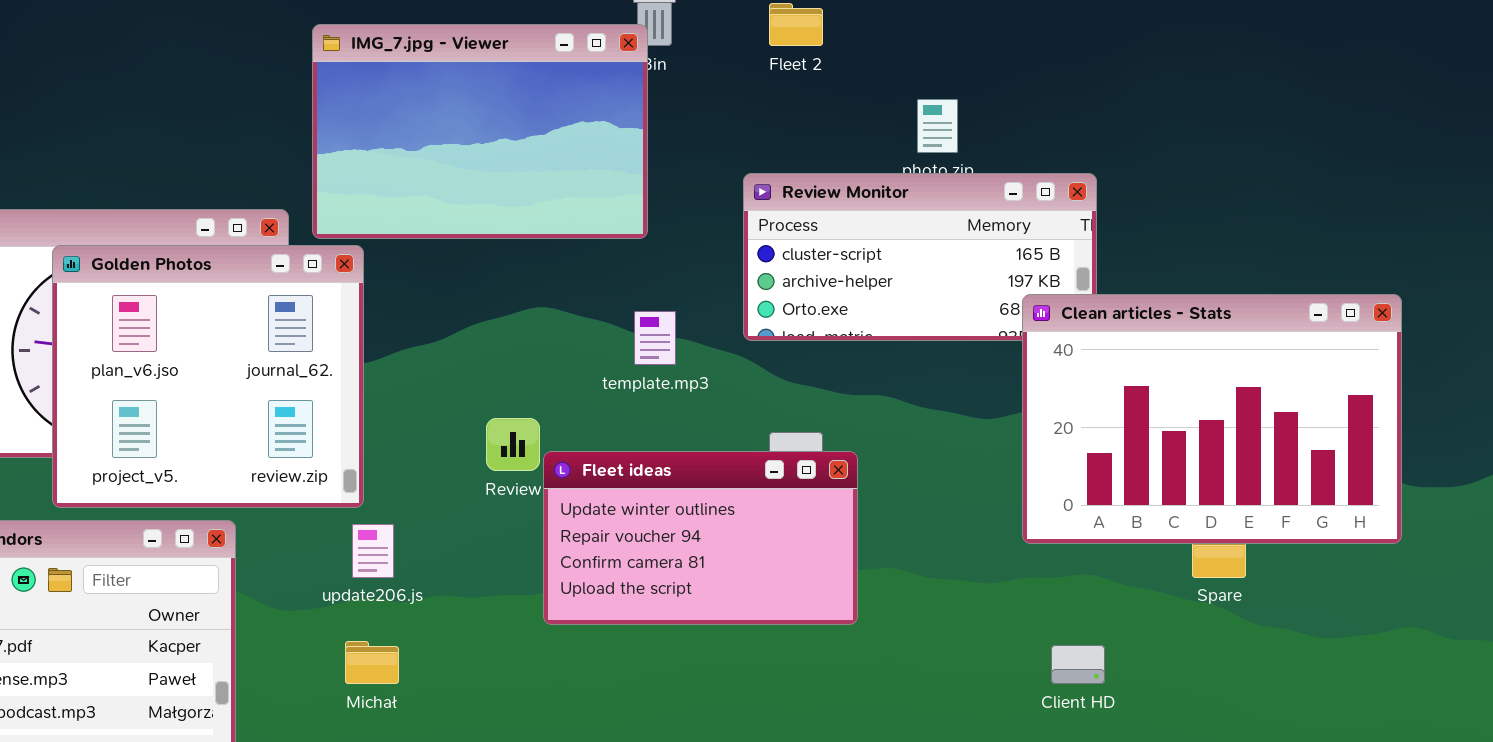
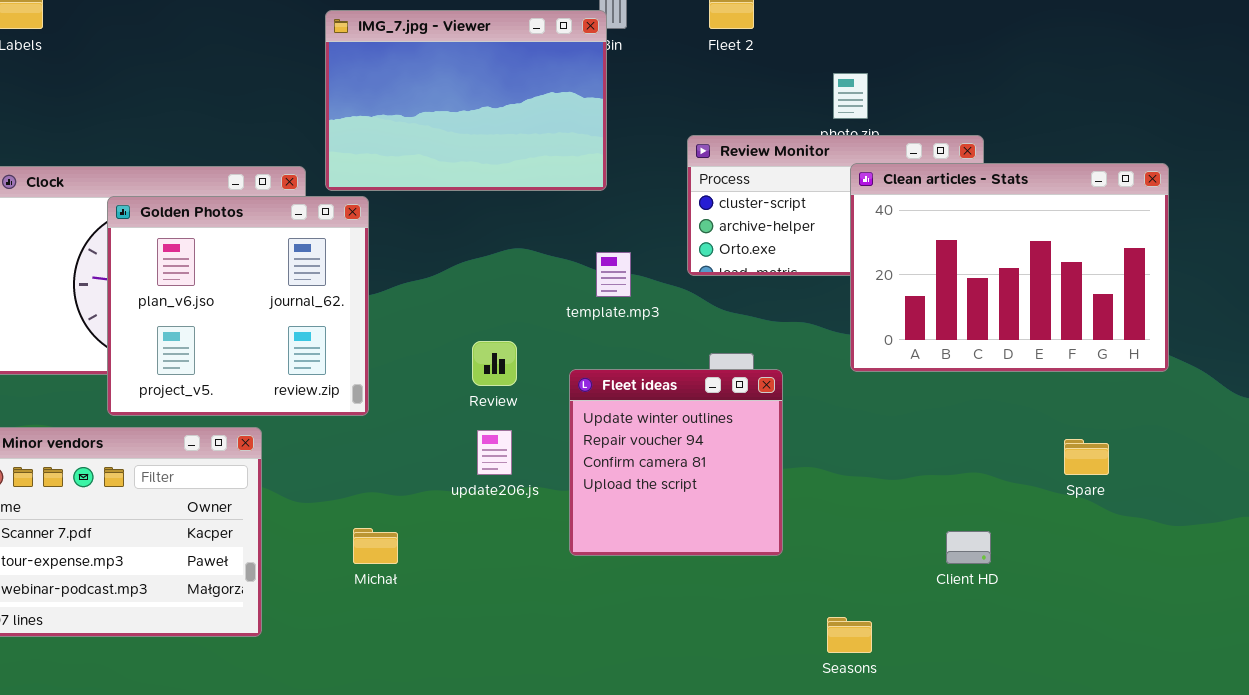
Clean articles - Stats: [1022,294,1402,544] -> [850,163,1169,372], moved
Fleet ideas: [543,451,858,625] -> [569,369,783,556], resized
update206.js: [352,524,394,578] -> [477,430,512,475], moved

